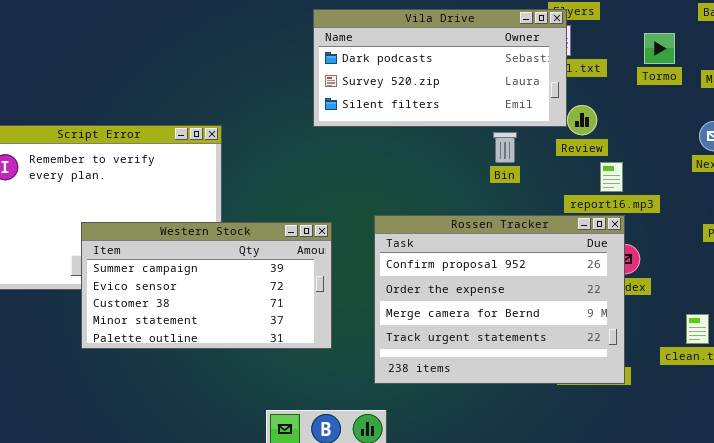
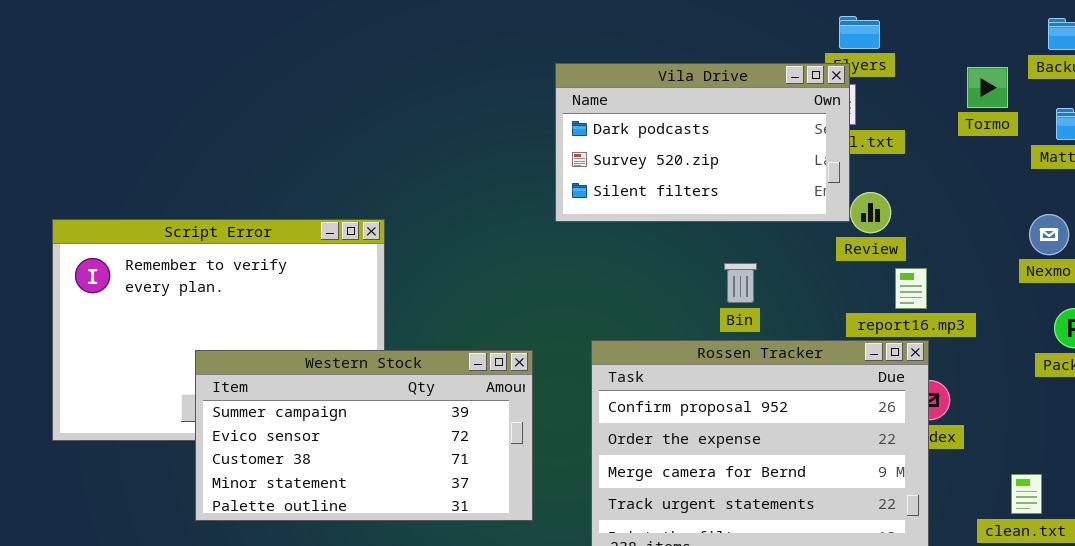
Vila Drive: [313,9,567,127] -> [555,63,850,222], resized
Tormo: [644,33,675,64] -> [967,67,1008,108], moved
Bin: [493,132,517,163] -> [724,263,757,303], moved

